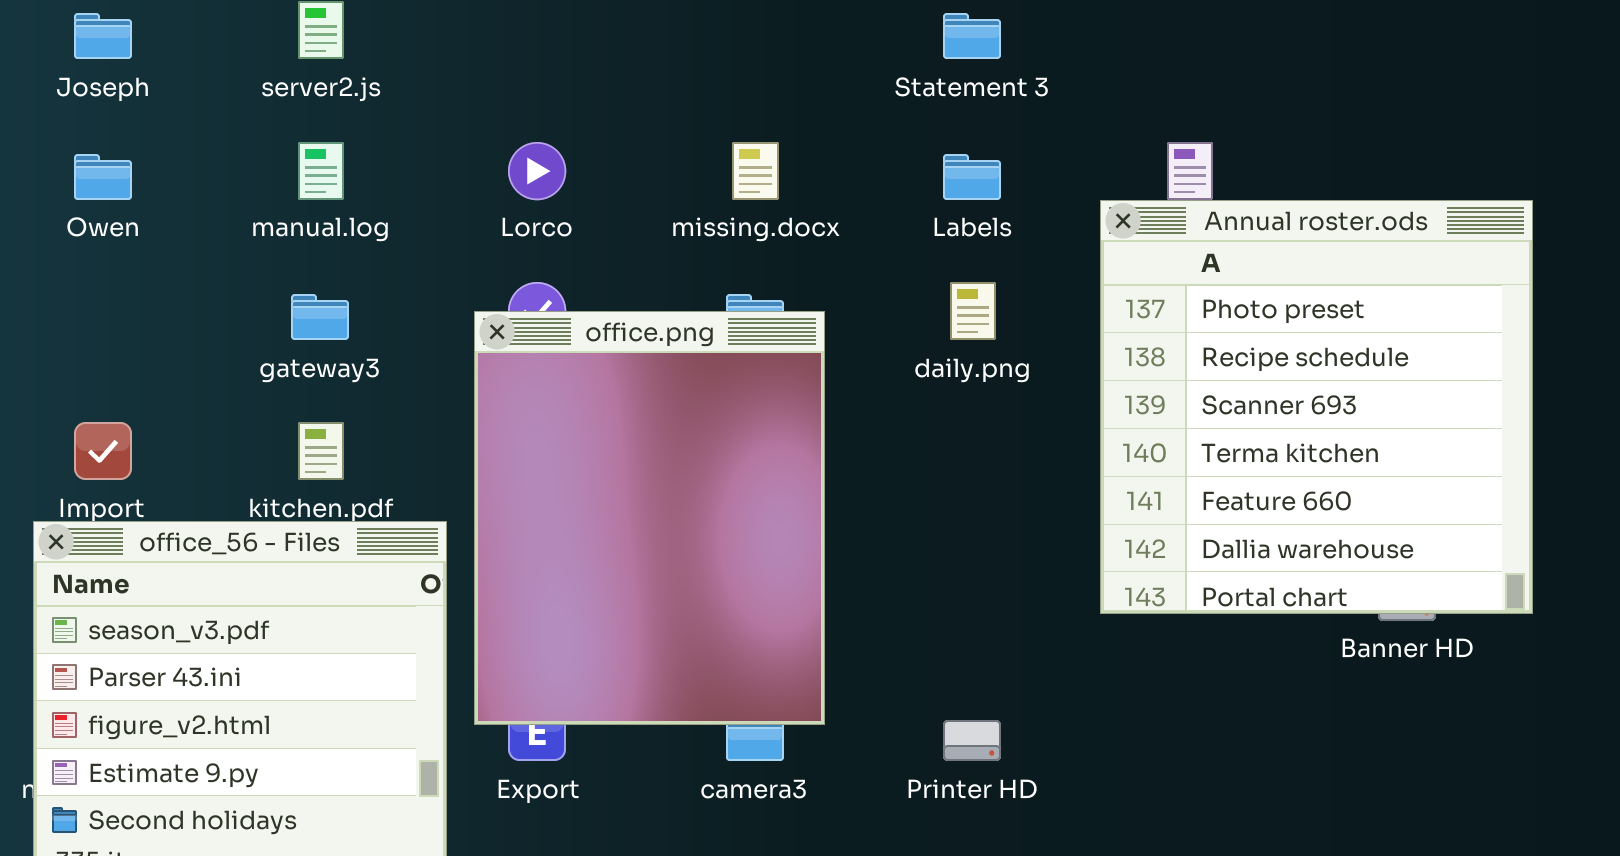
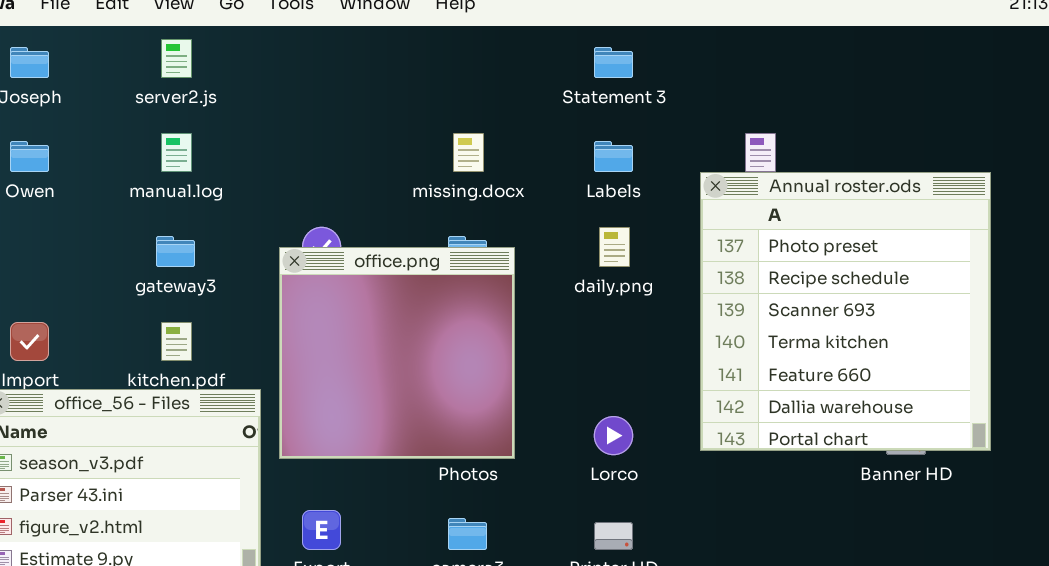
Lorco: [508,142,566,200] -> [594,416,633,455], moved
office.png: [474,311,825,725] -> [279,247,515,459], resized

